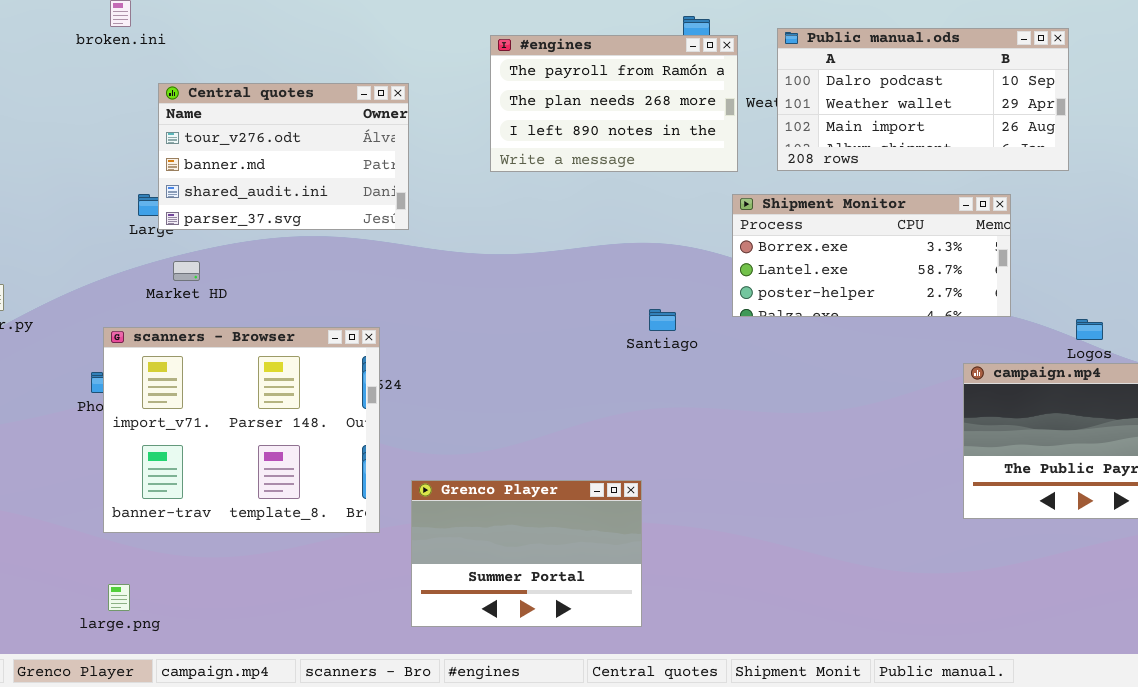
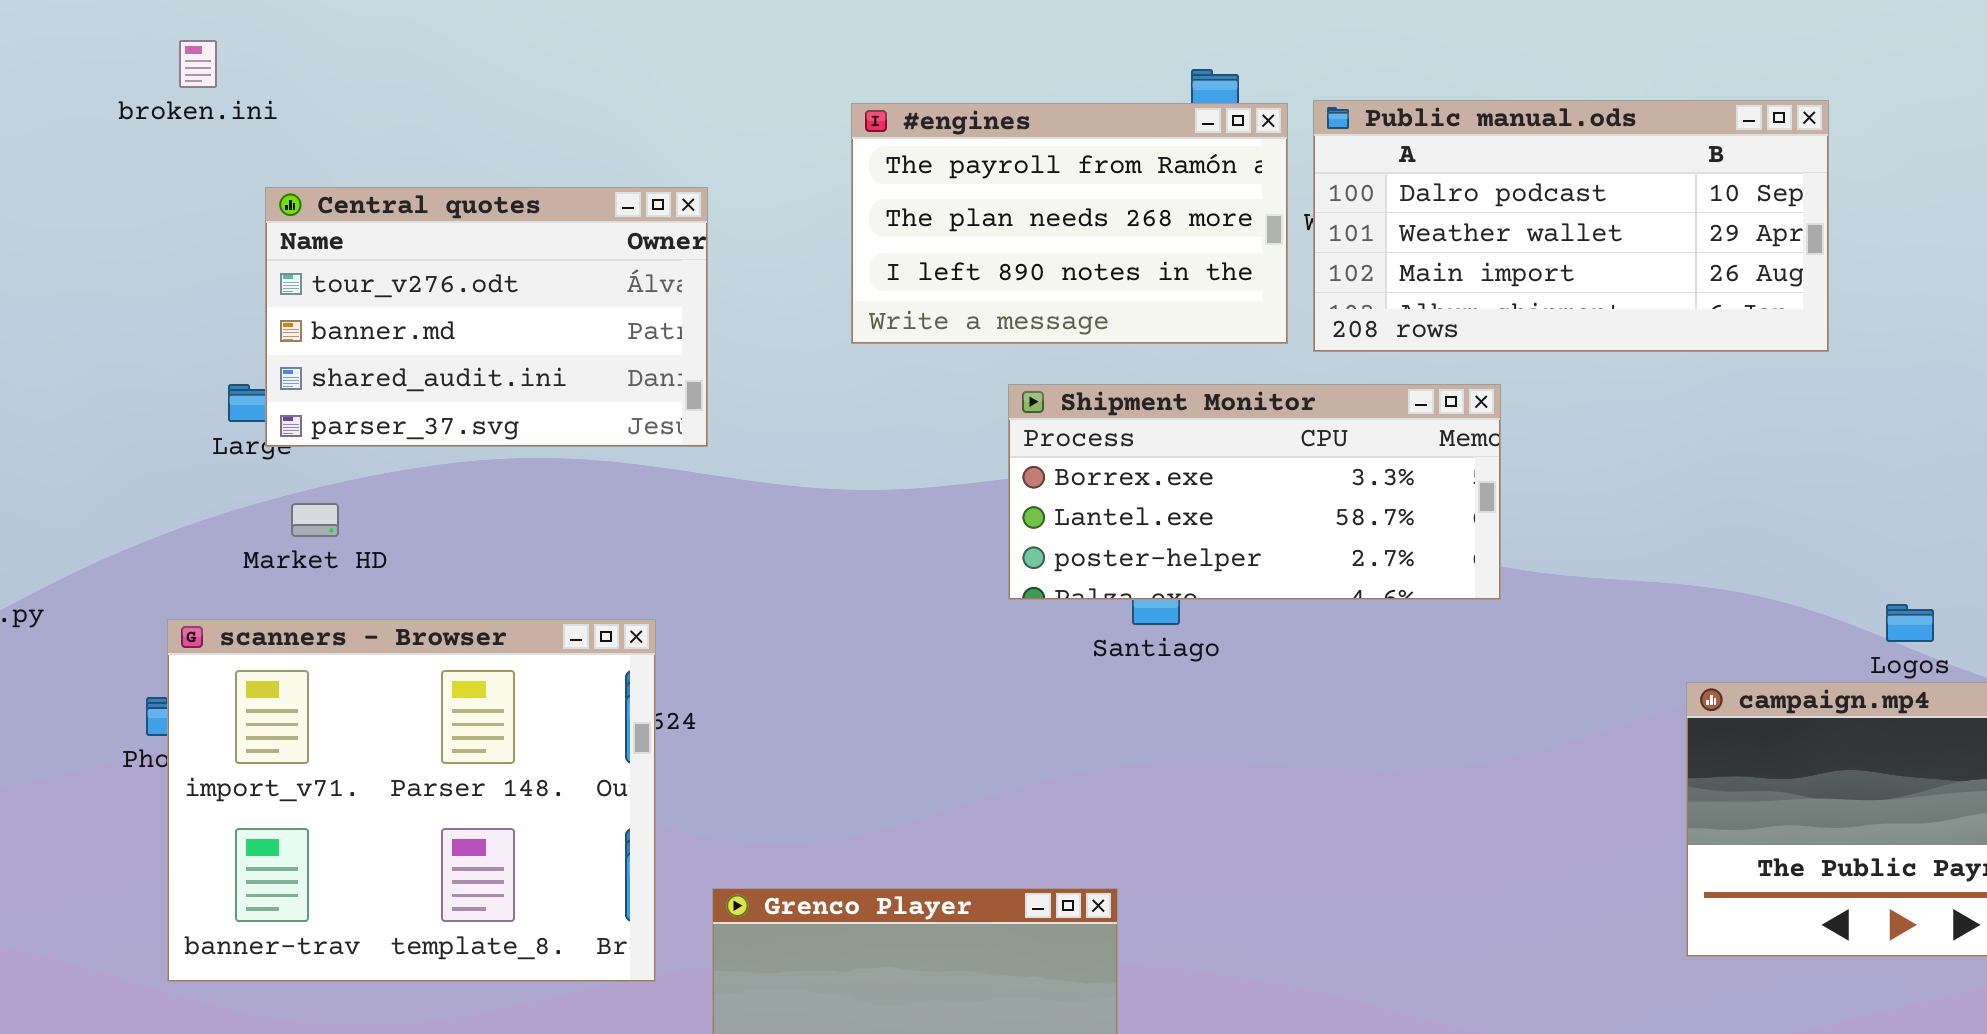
Public manual.ods: [777,28,1069,171] -> [1313,100,1829,352], moved
Shipment Monitor: [732,194,1011,317] -> [1008,384,1501,600], moved

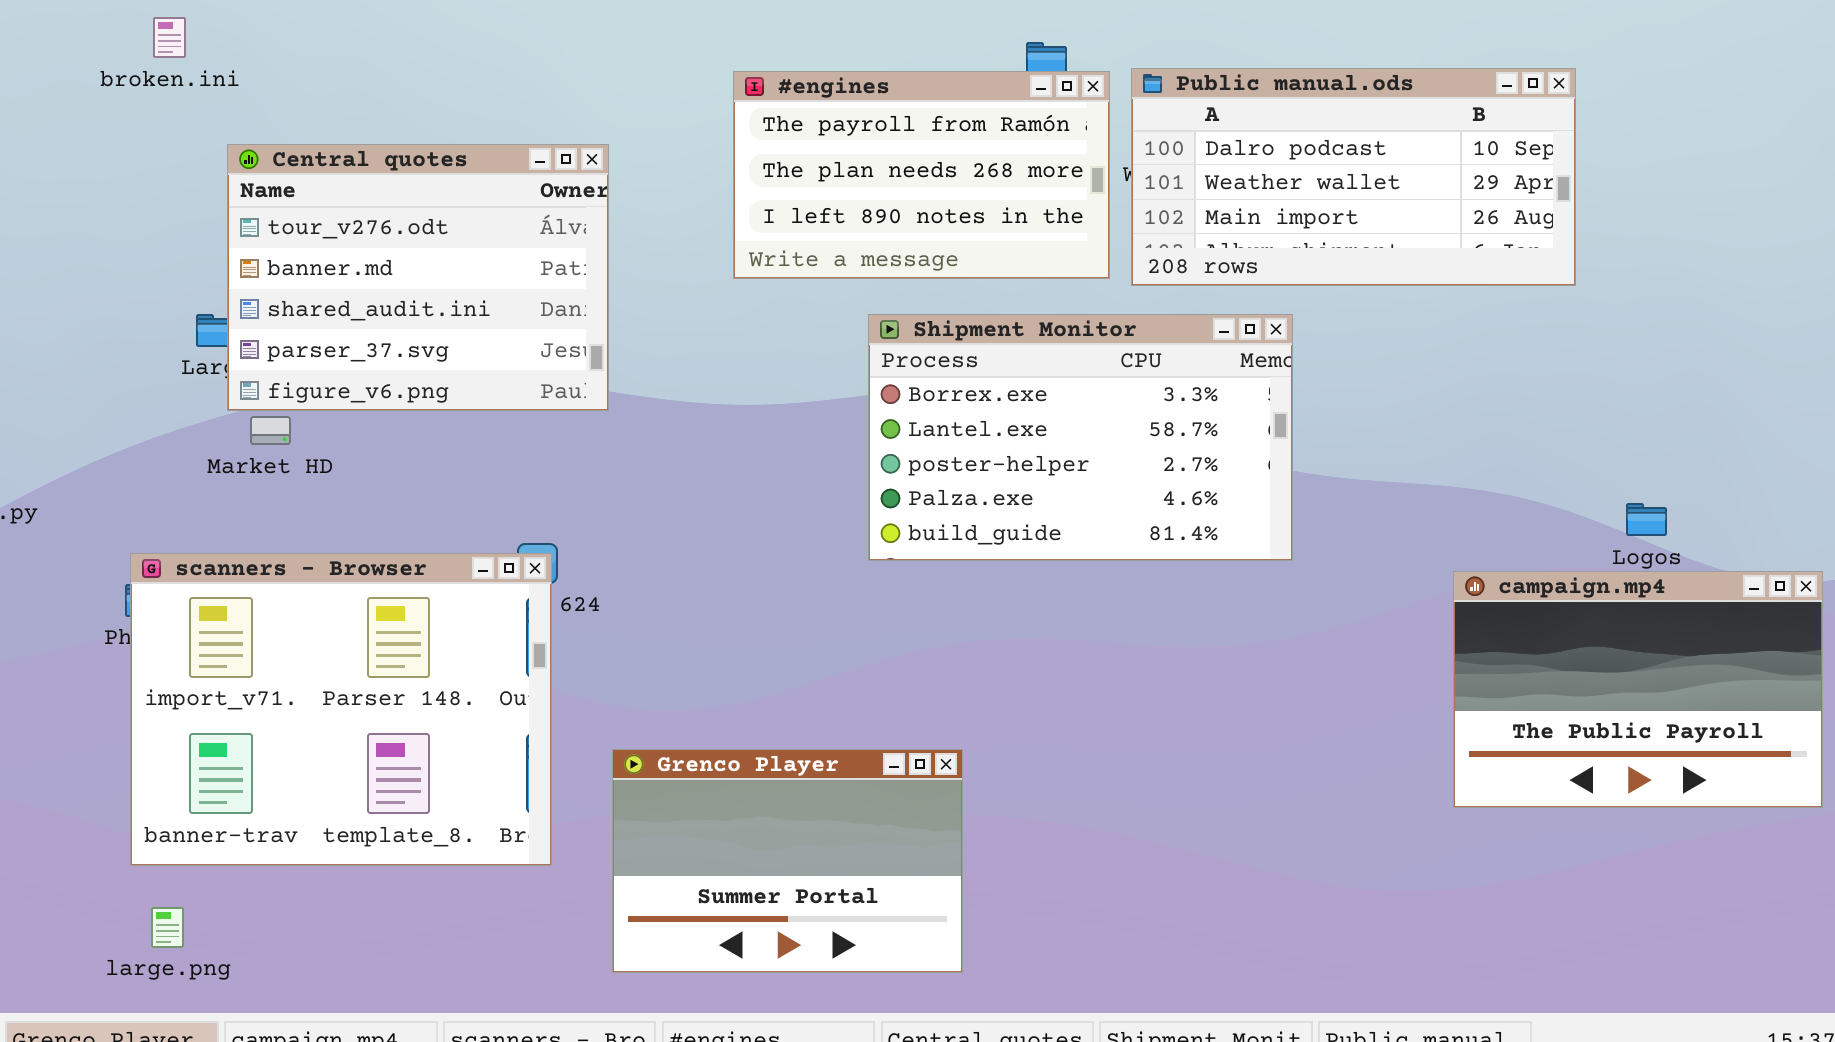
Central quotes: [265,187,708,447] -> [227,144,609,411], resized
Shipment Monitor: [1008,384,1501,600] -> [868,314,1293,561], resized
scanners - Browser: [167,619,656,982] -> [130,553,552,866], moved

